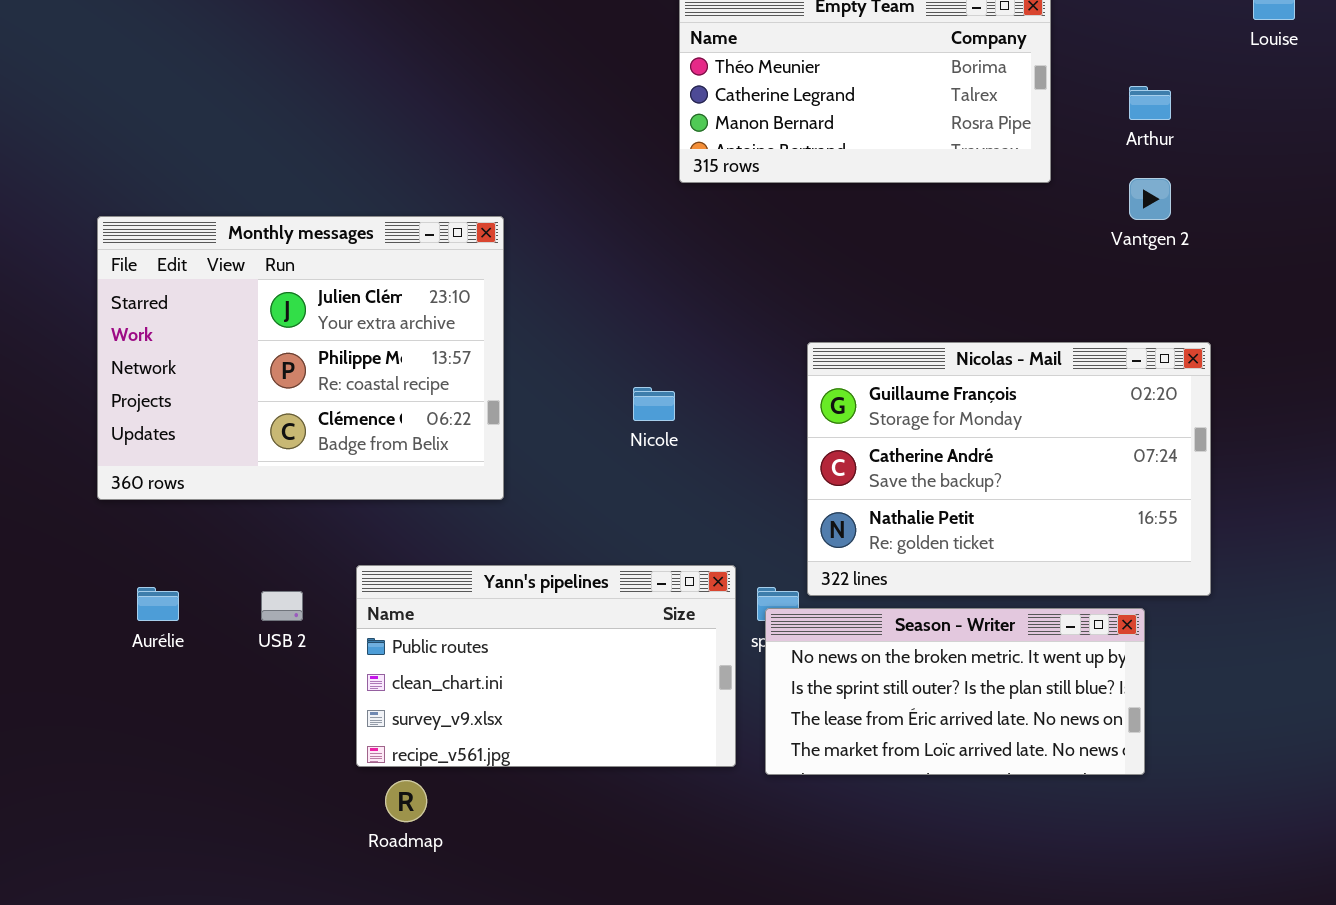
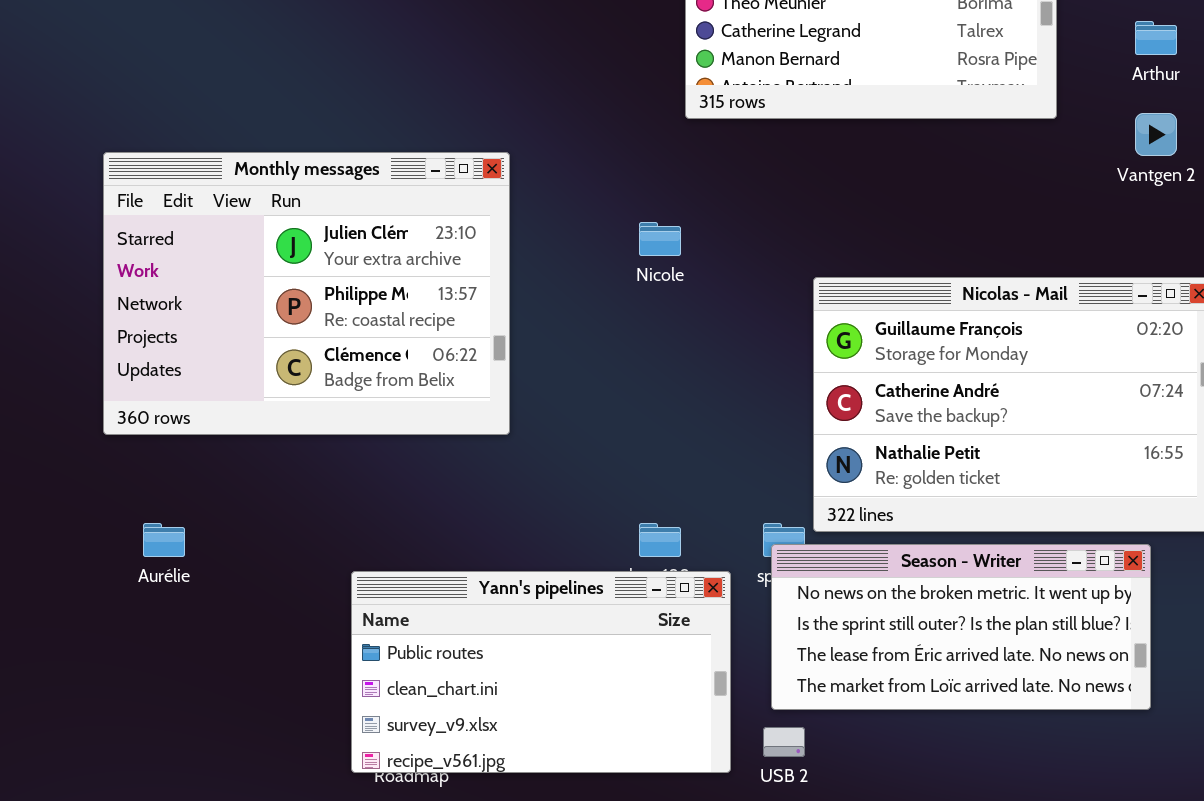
Nicole: [633,387,675,421] -> [639,222,681,256], moved
Yann's pipelines: [356,565,736,767] -> [351,571,731,773], moved
USB 2: [261,591,303,621] -> [763,727,805,757], moved

